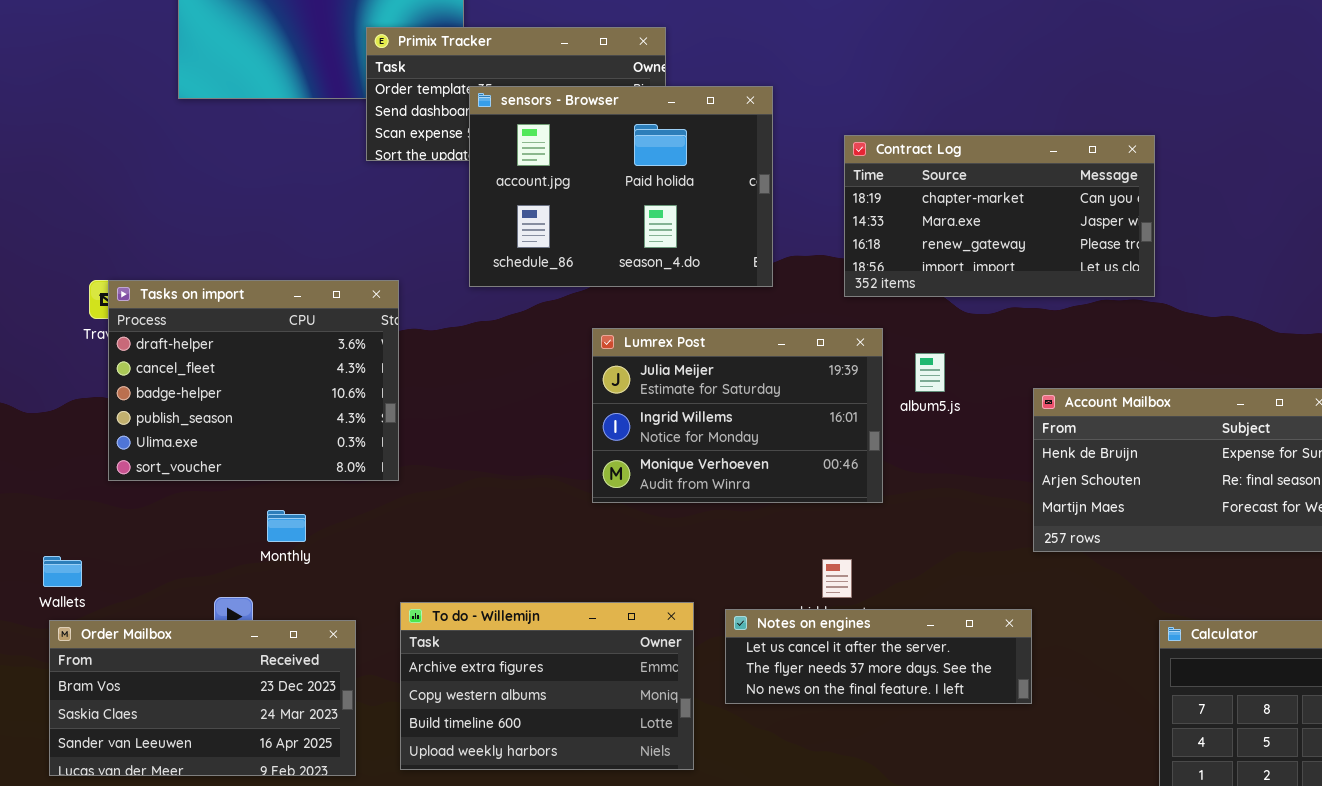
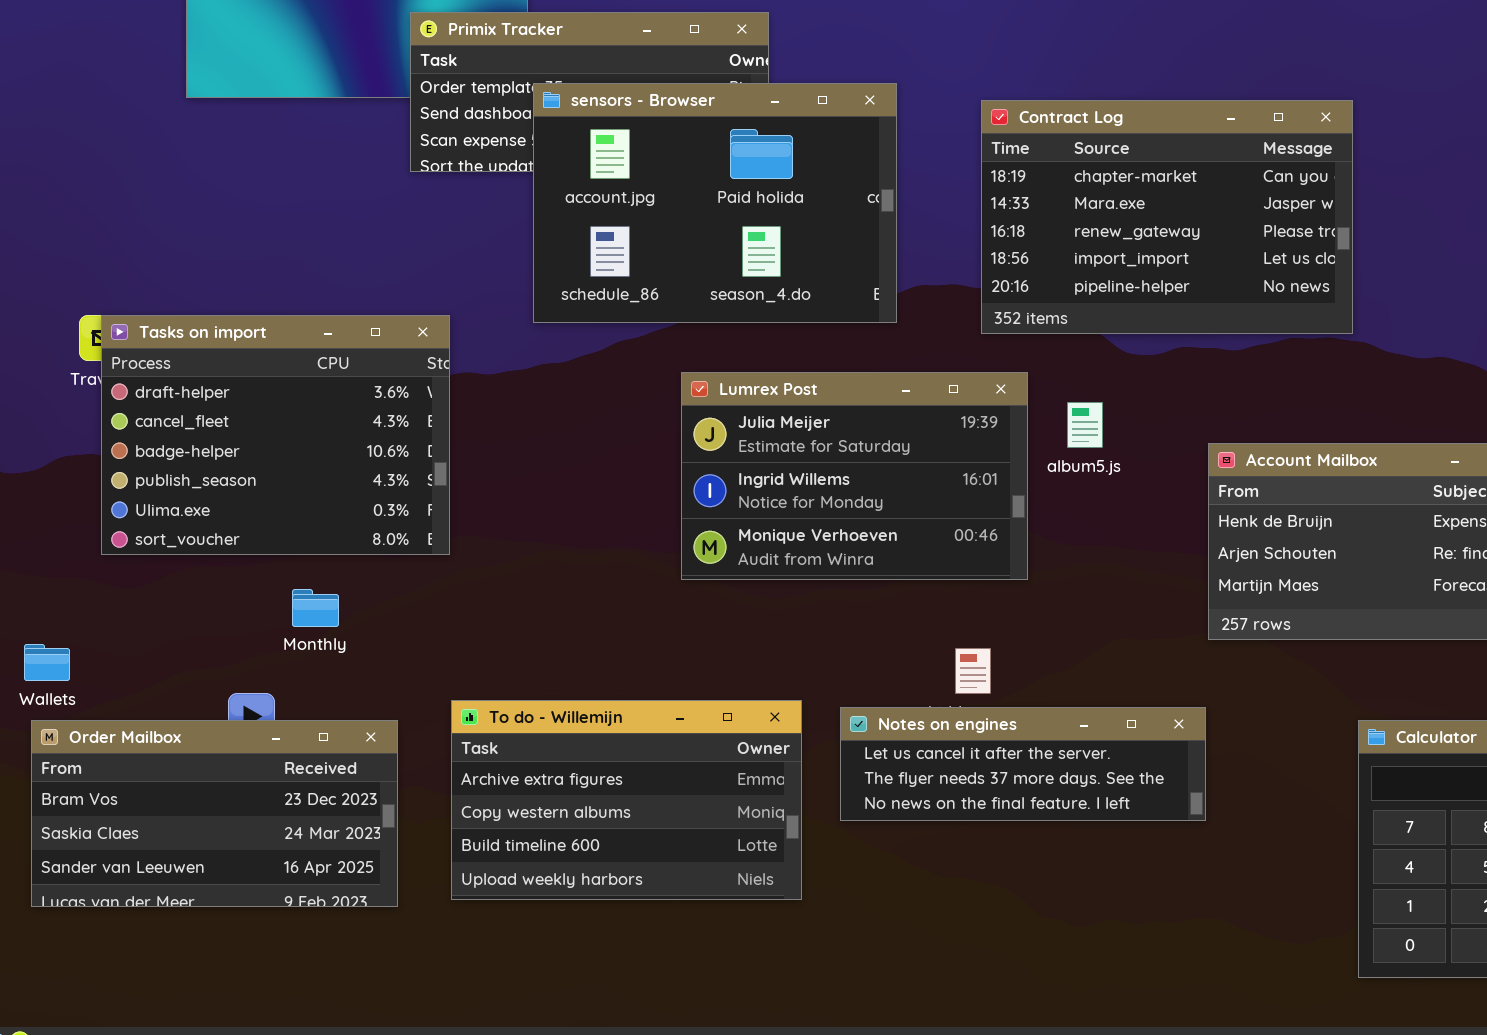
Contract Log: [844,135,1155,297] -> [981,100,1353,334], resized

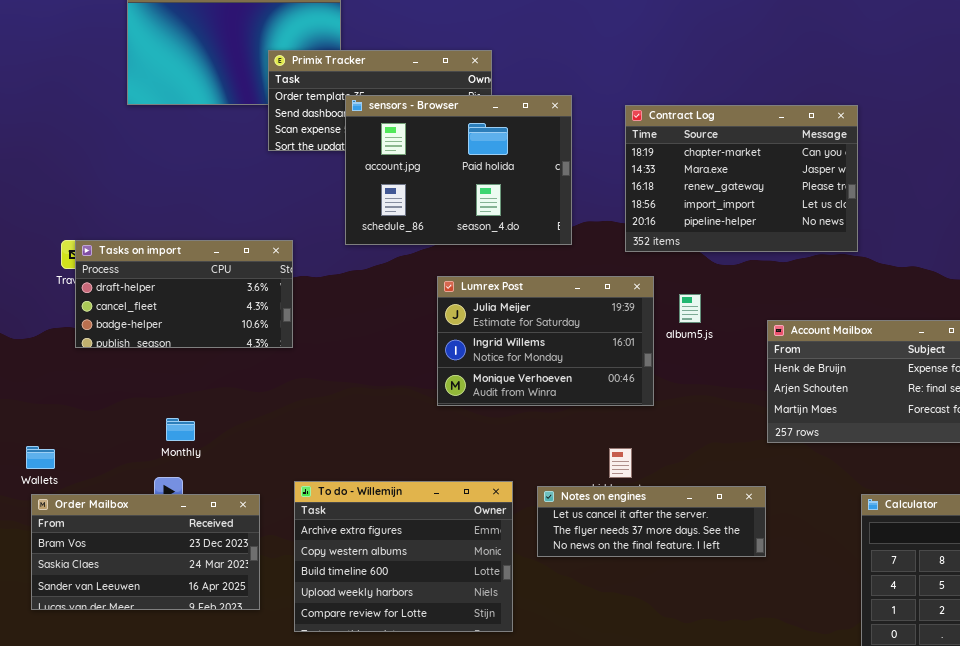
Tasks on import: [101,315,450,555] -> [75,240,293,348], resized
Monthly: [292,589,339,627] -> [166,418,195,441], moved
To do - Willemijn: [451,700,802,900] -> [294,481,513,632], resized

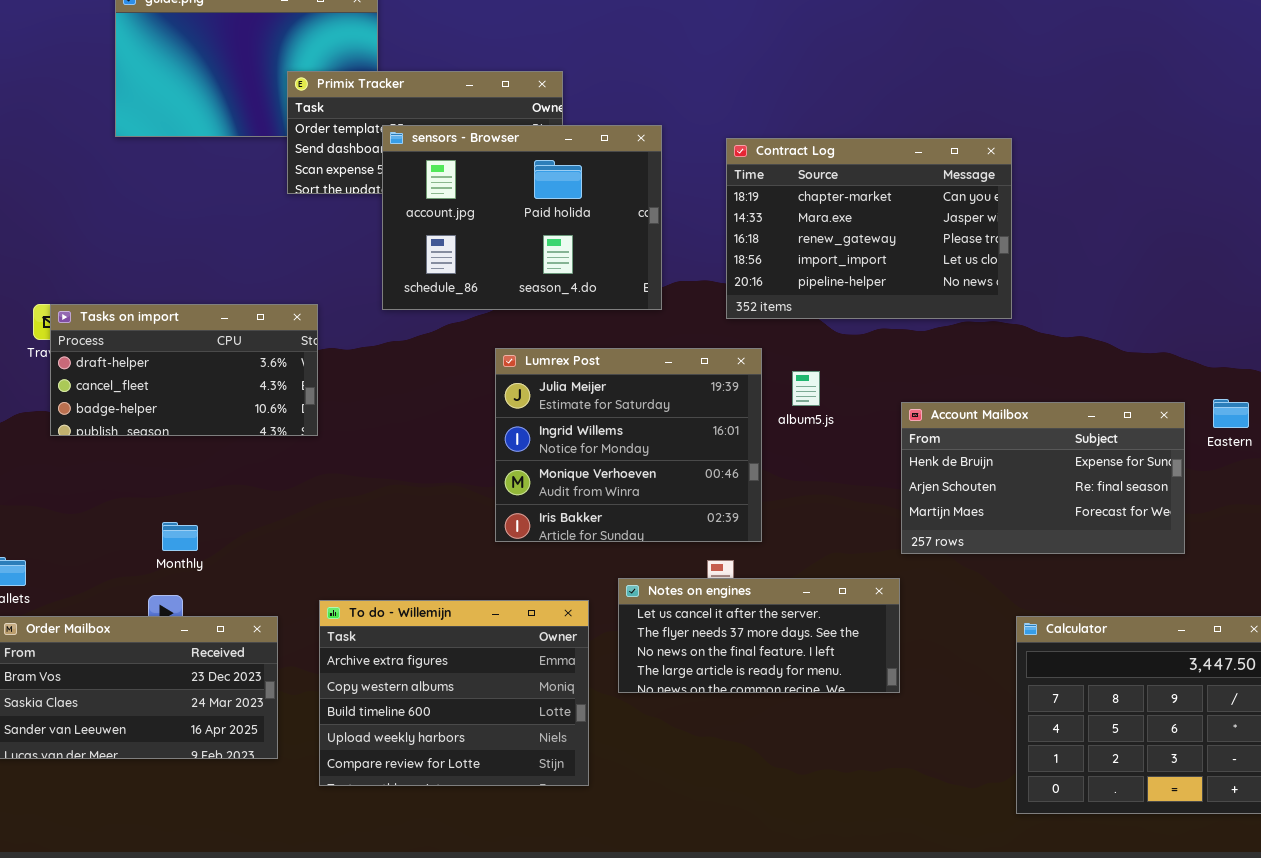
Lumrex Post: [437,276,654,406] -> [495,348,762,542], resized
Notes on engines: [537,486,766,557] -> [618,578,900,693], resized

